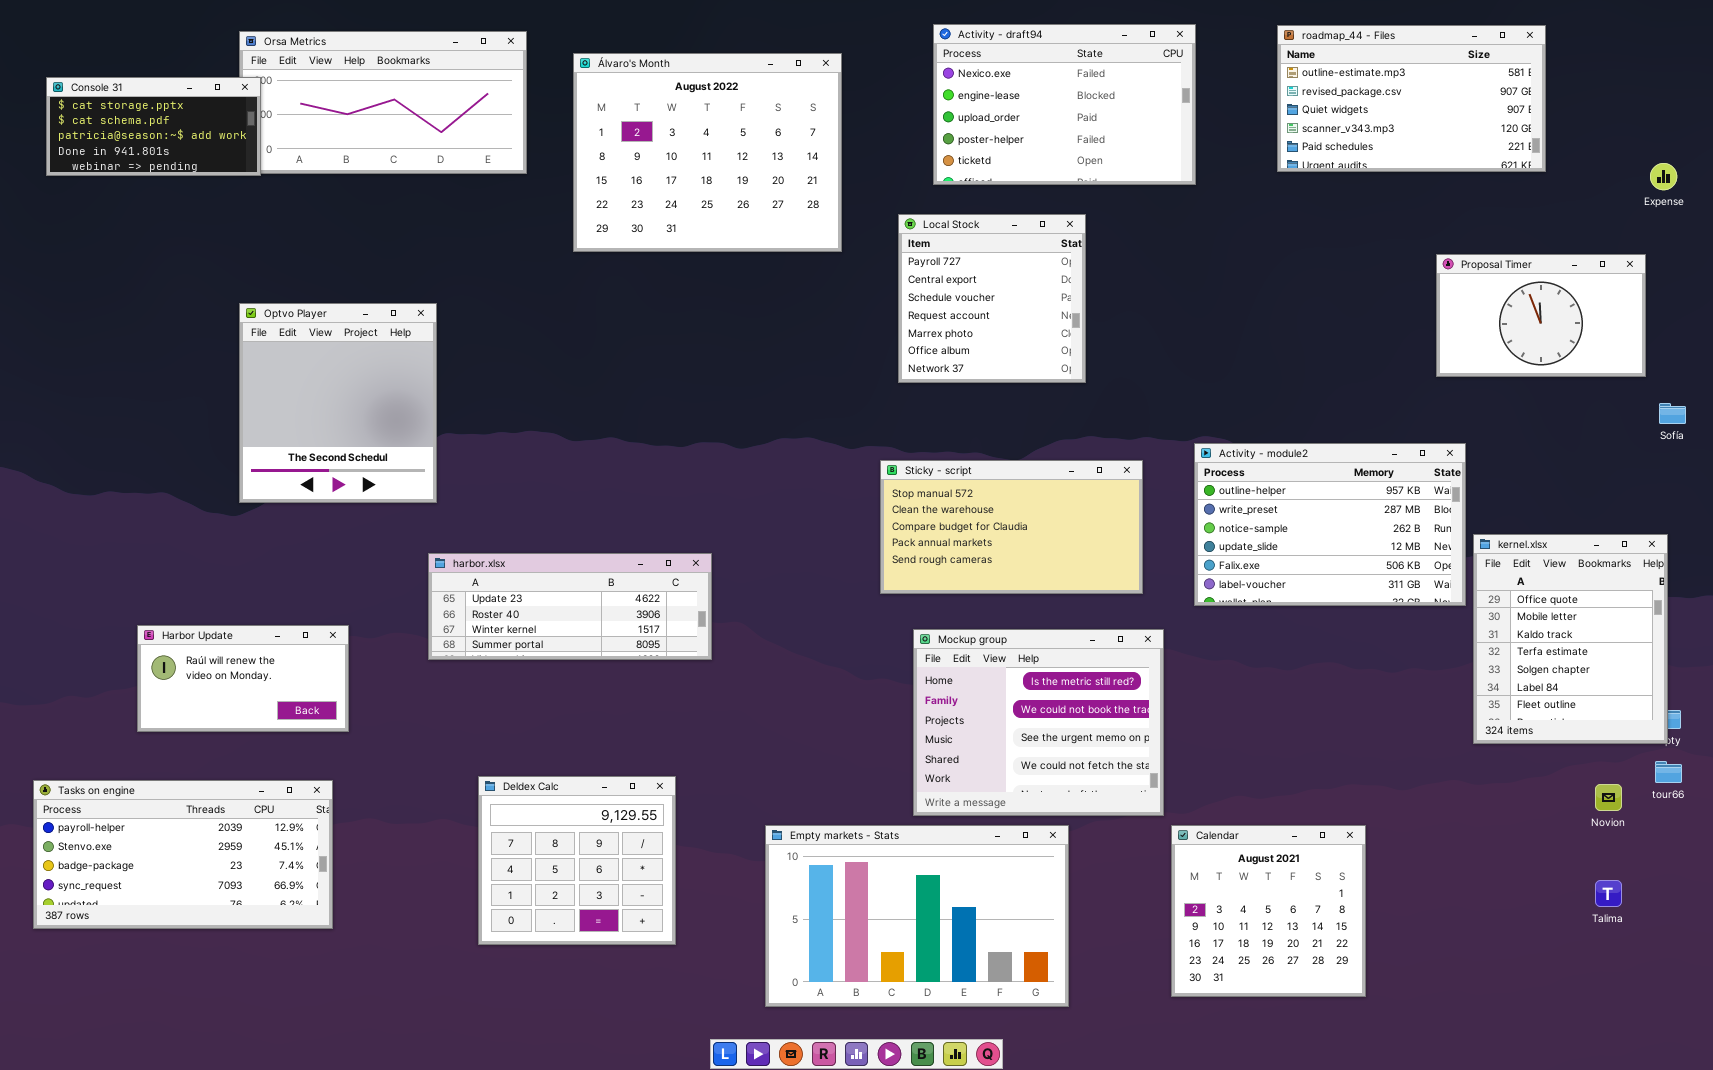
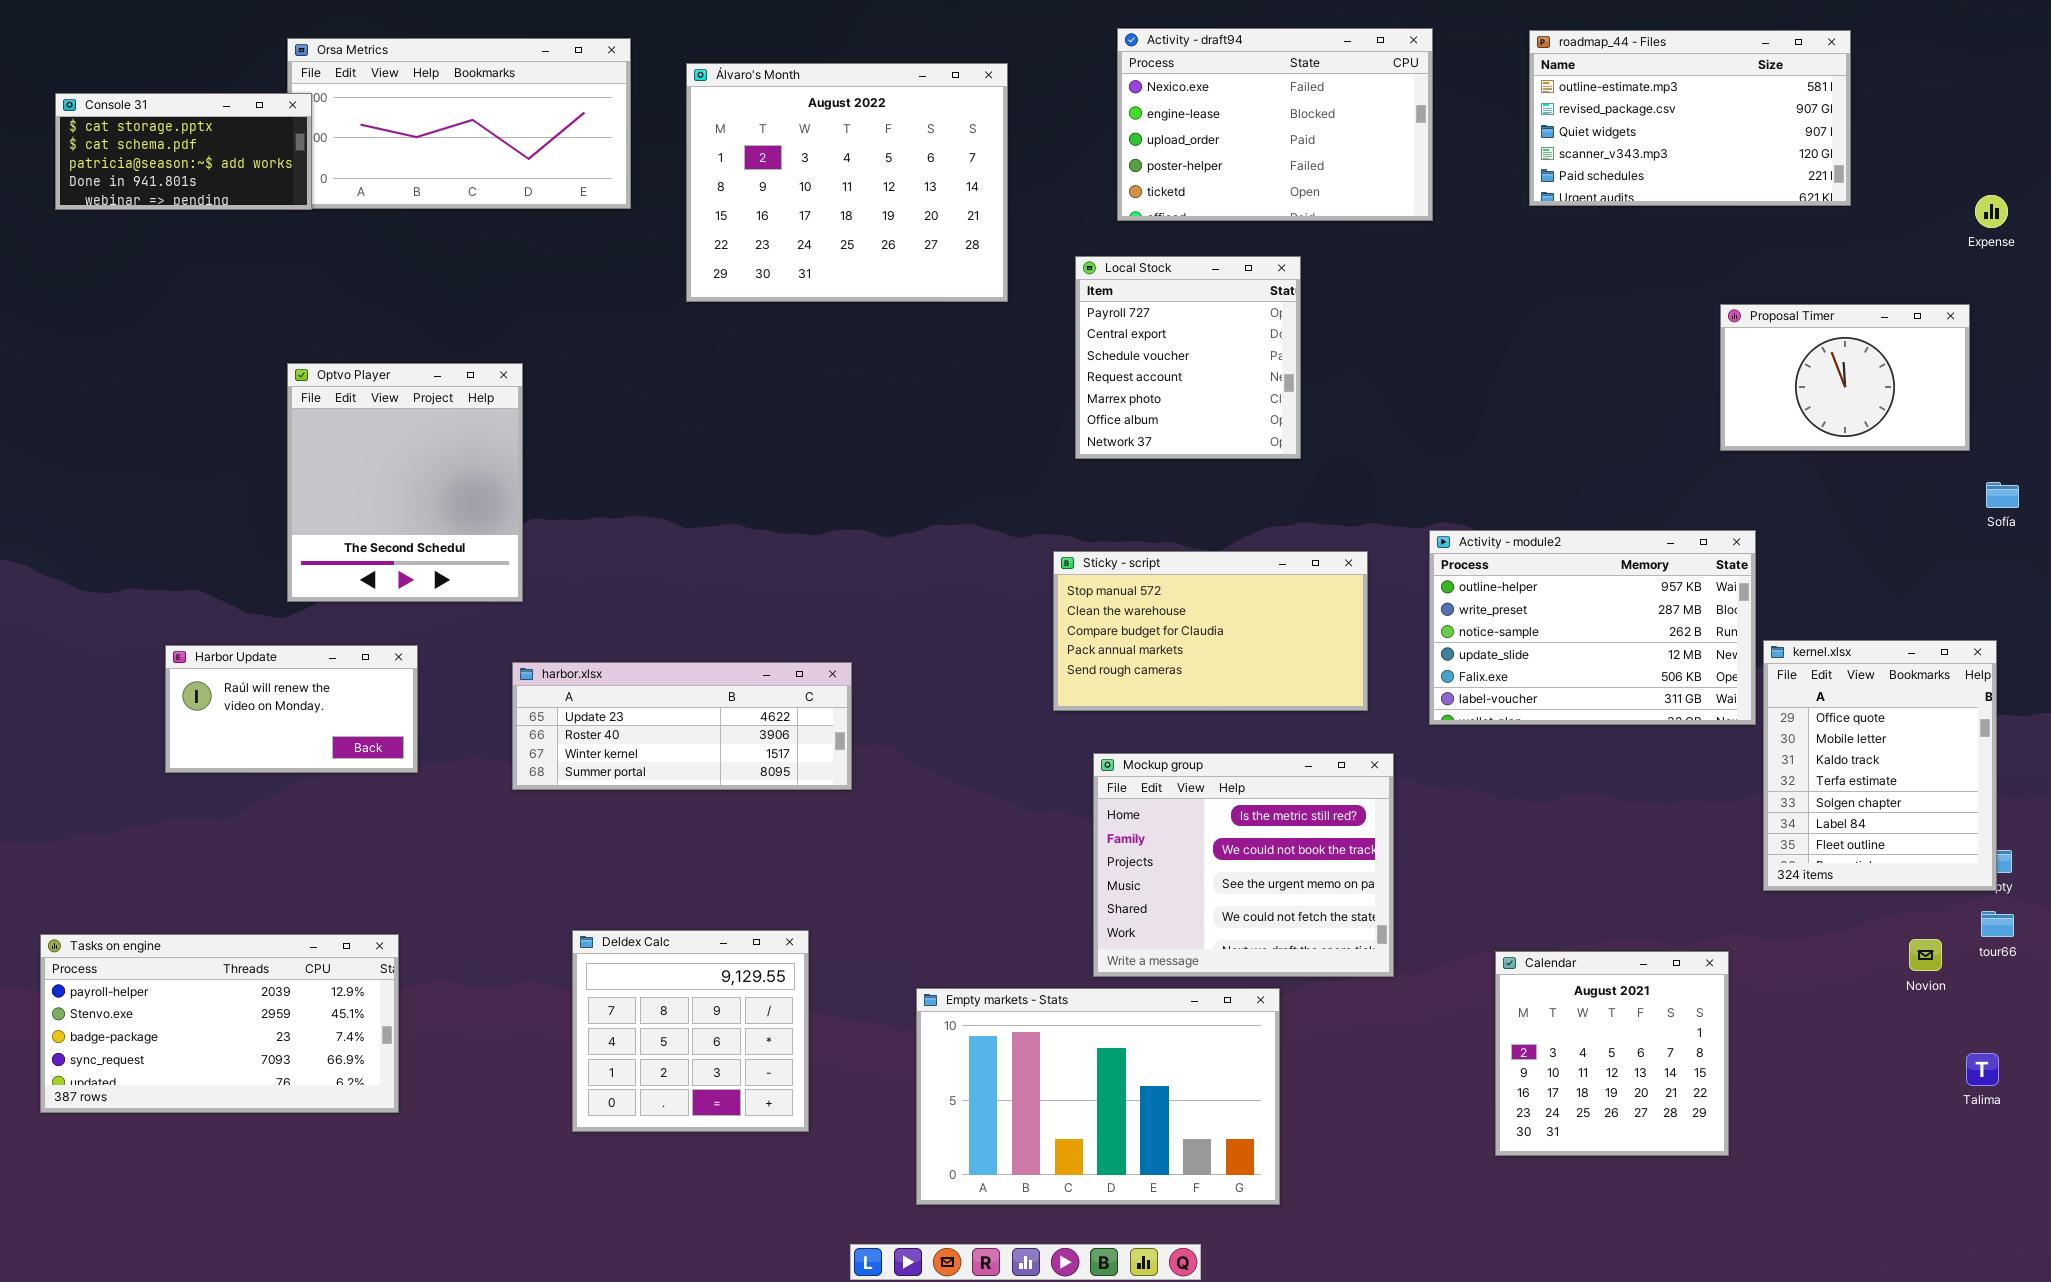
Harbor Update: [137,625,349,732] -> [165,645,418,773], moved
Calendar: [1171,825,1366,997] -> [1495,951,1729,1156], moved
Talima: [1595,880,1622,907] -> [1966,1053,1999,1086], moved

